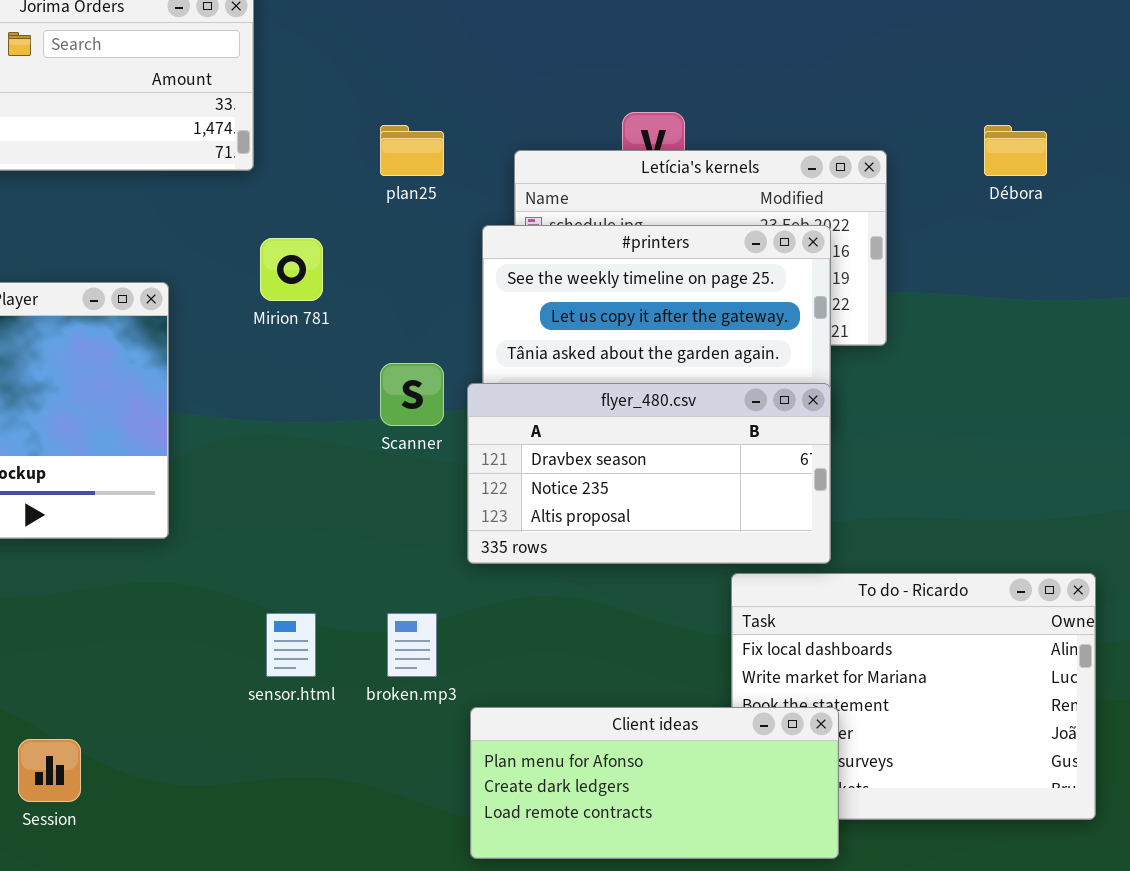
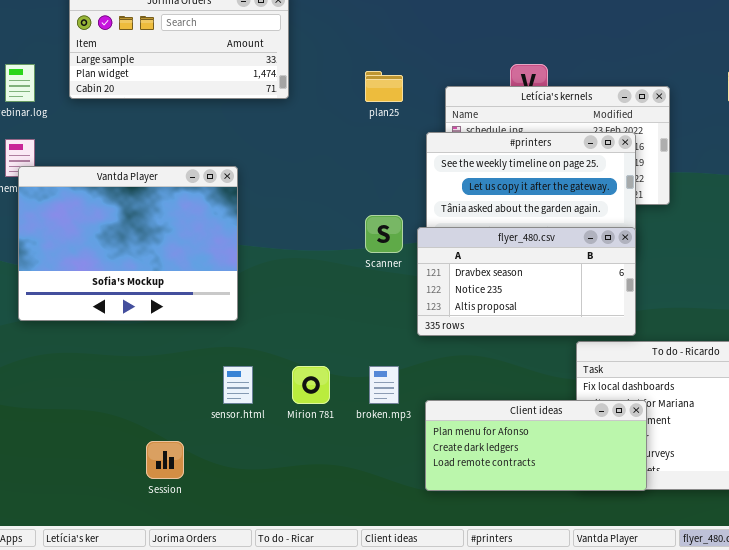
Mirion 781: [260,238,323,301] -> [292,366,330,404], moved
sensor.html: [266,613,316,677] -> [223,366,253,404], moved
Client ideas: [470,707,839,859] -> [425,400,647,491], moved

